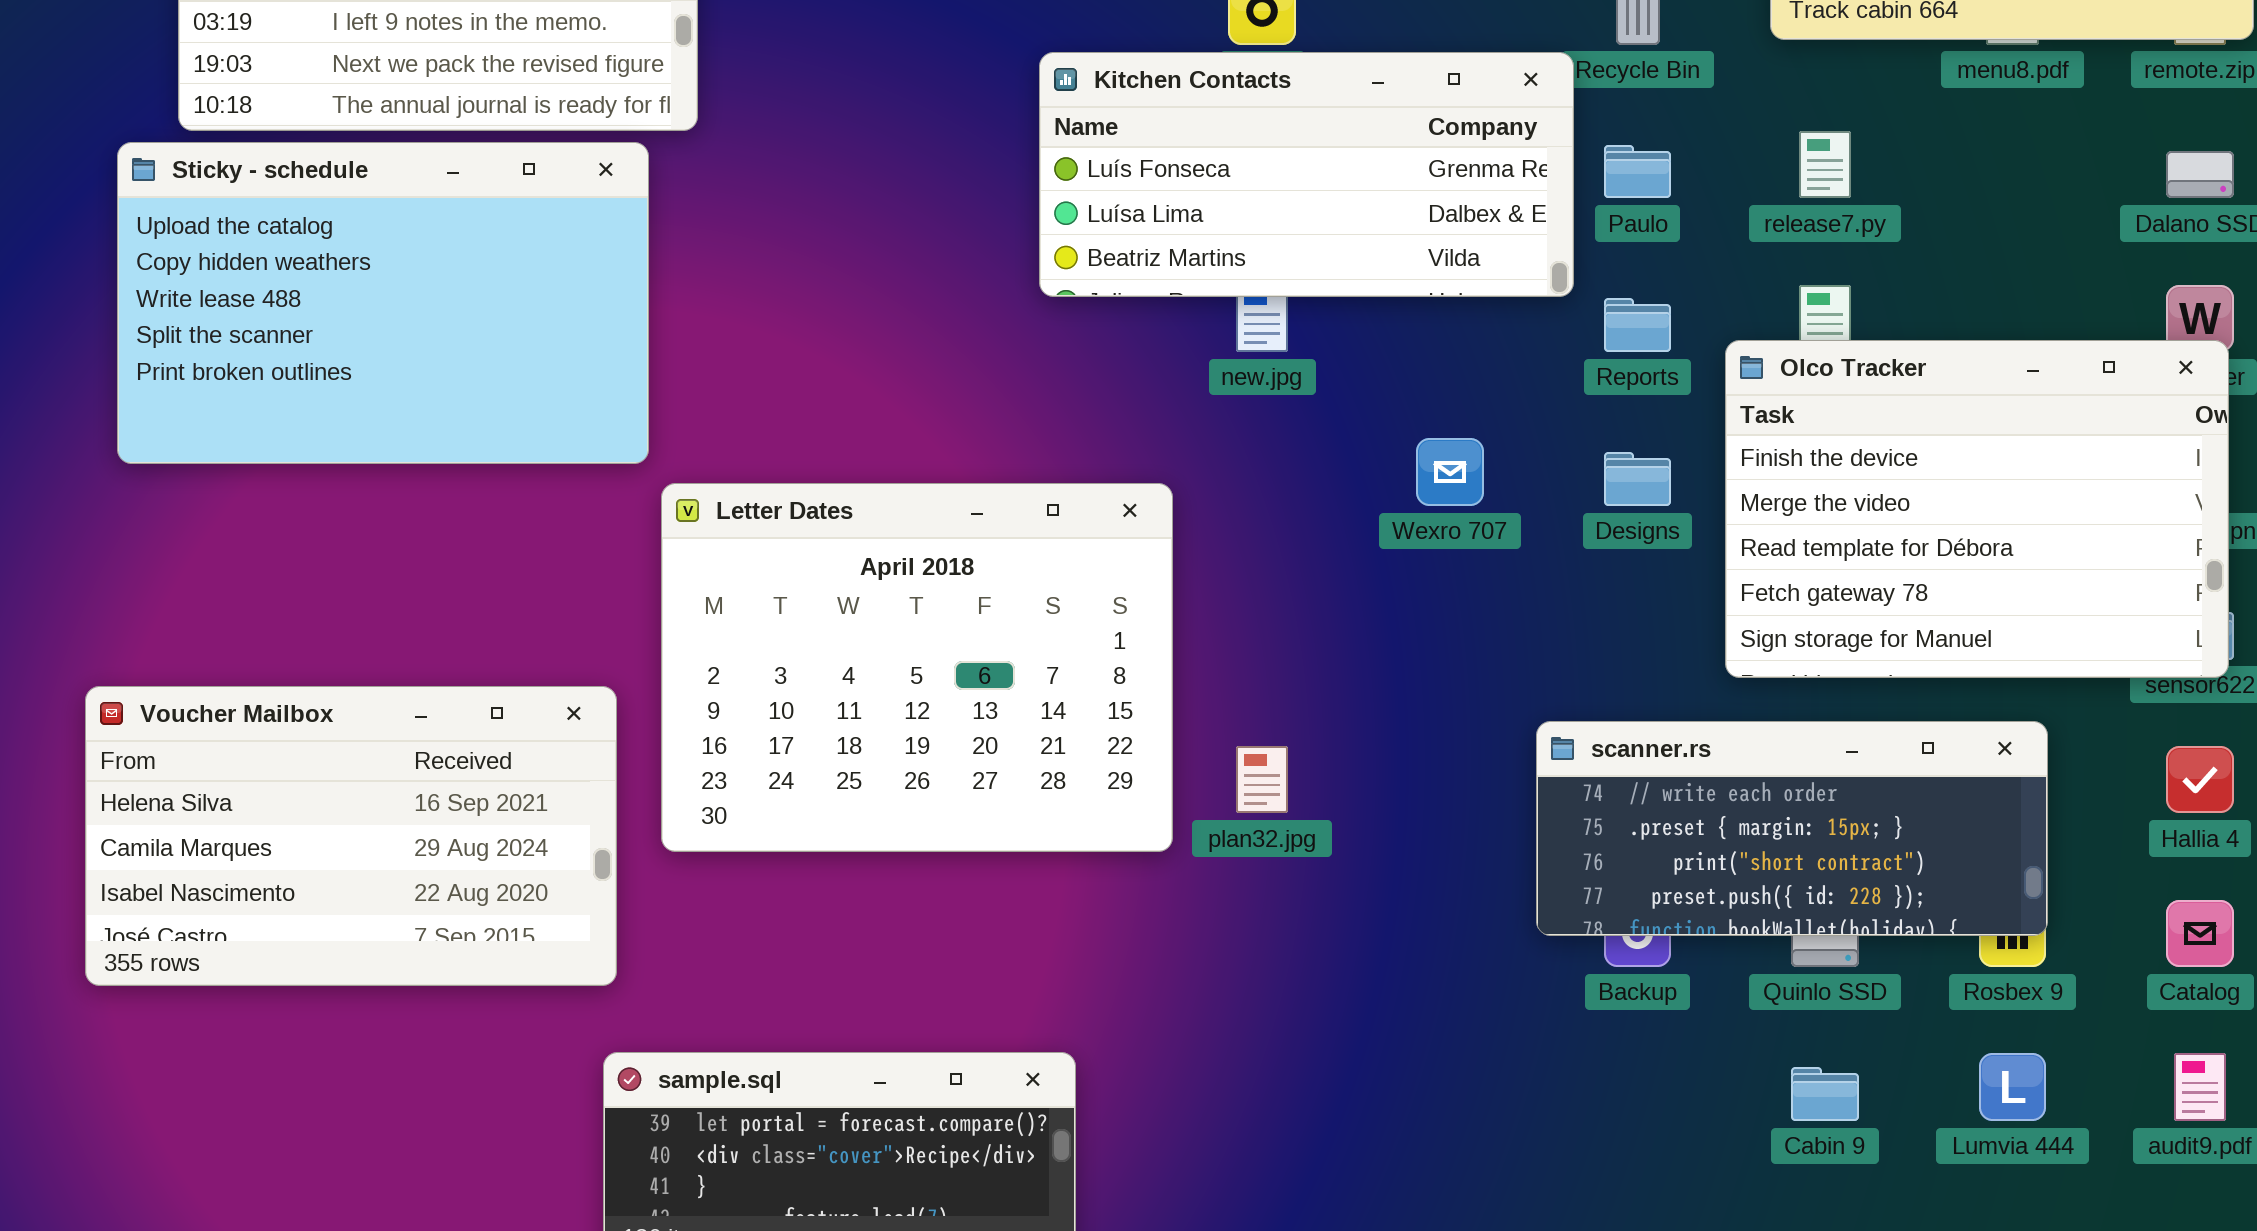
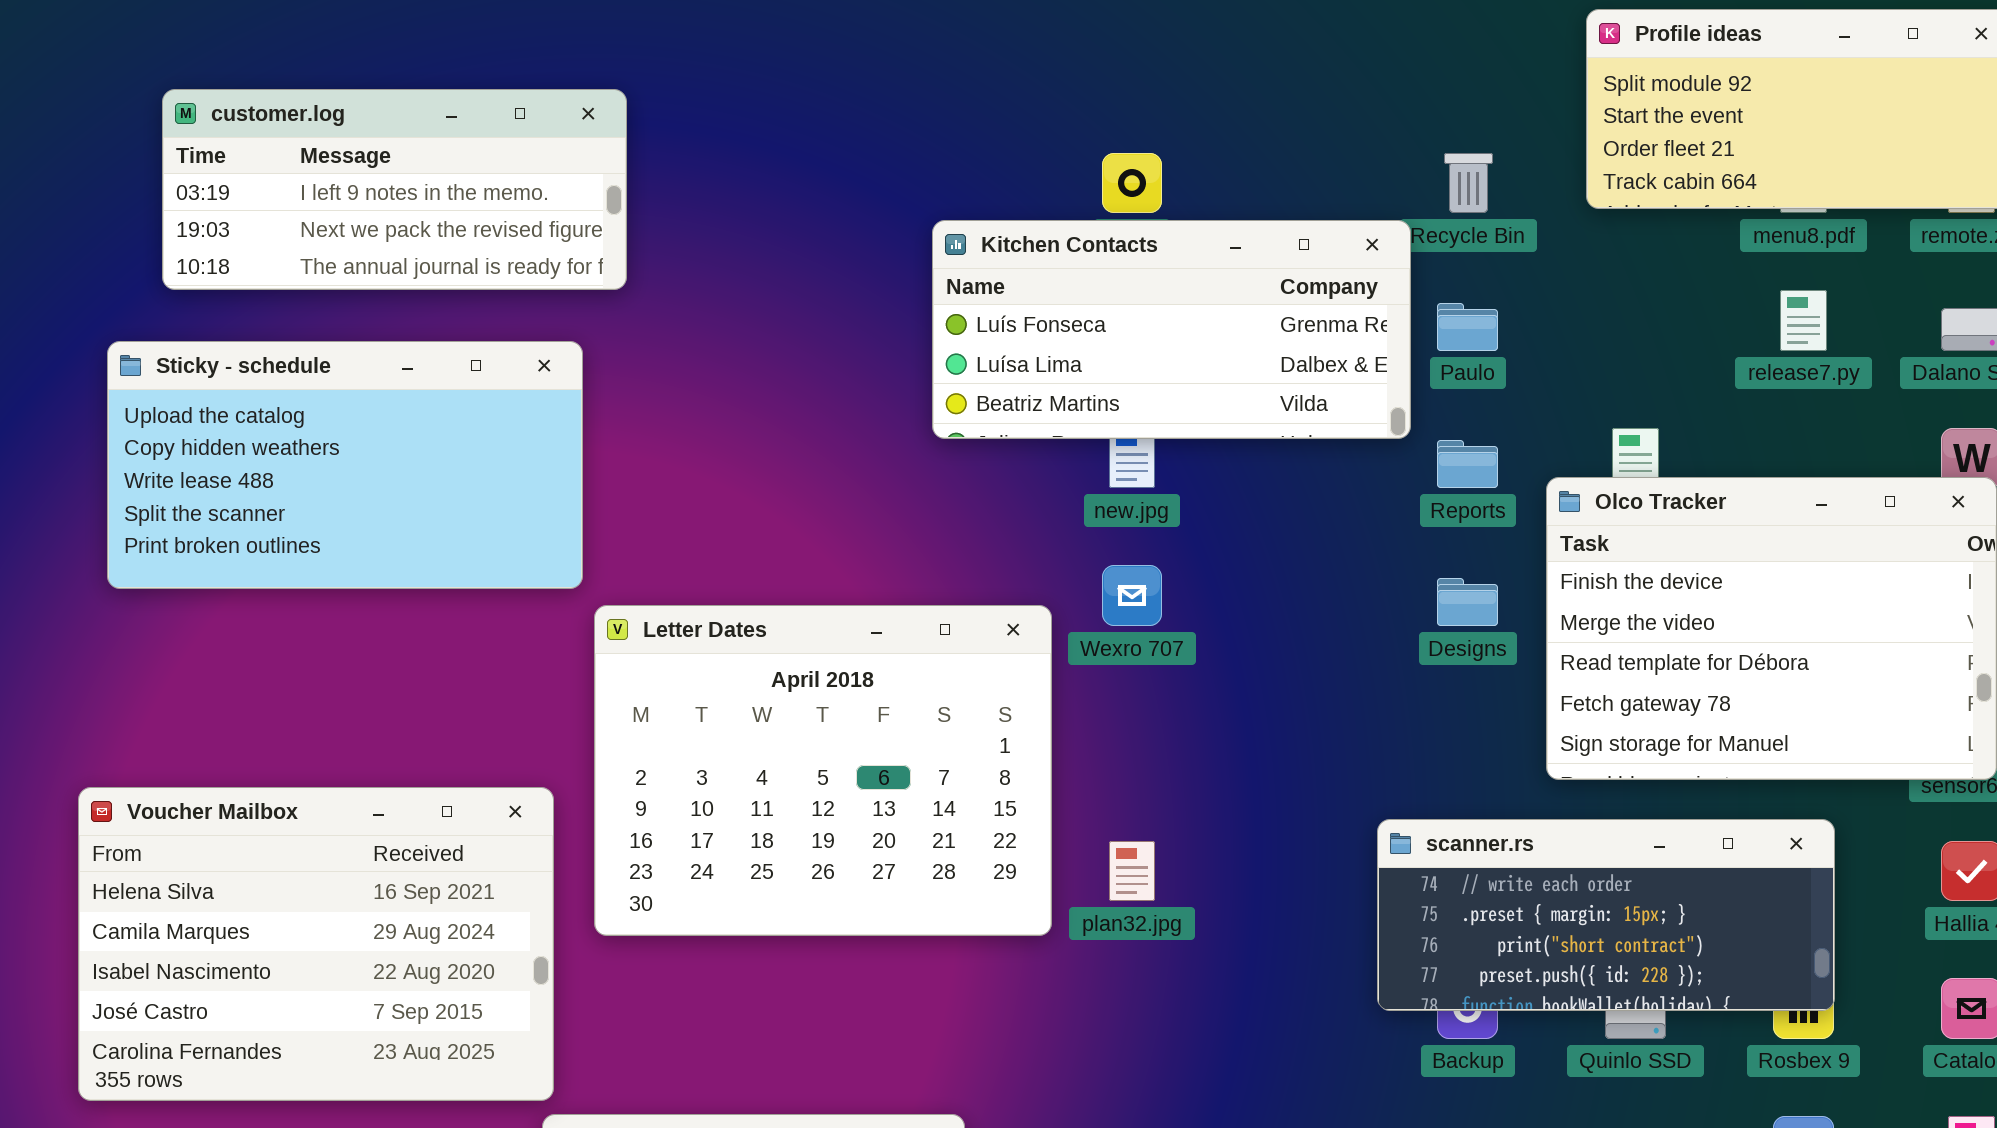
release7.py: [1799,131,1851,198] -> [1780,290,1827,351], moved
Sticky - schedule: [117,142,649,464] -> [107,341,583,589], resized
Wexro 707: [1416,438,1484,506] -> [1102,565,1162,626], moved
Voucher Mailbox: [85,686,617,986] -> [78,787,554,1101], resized

